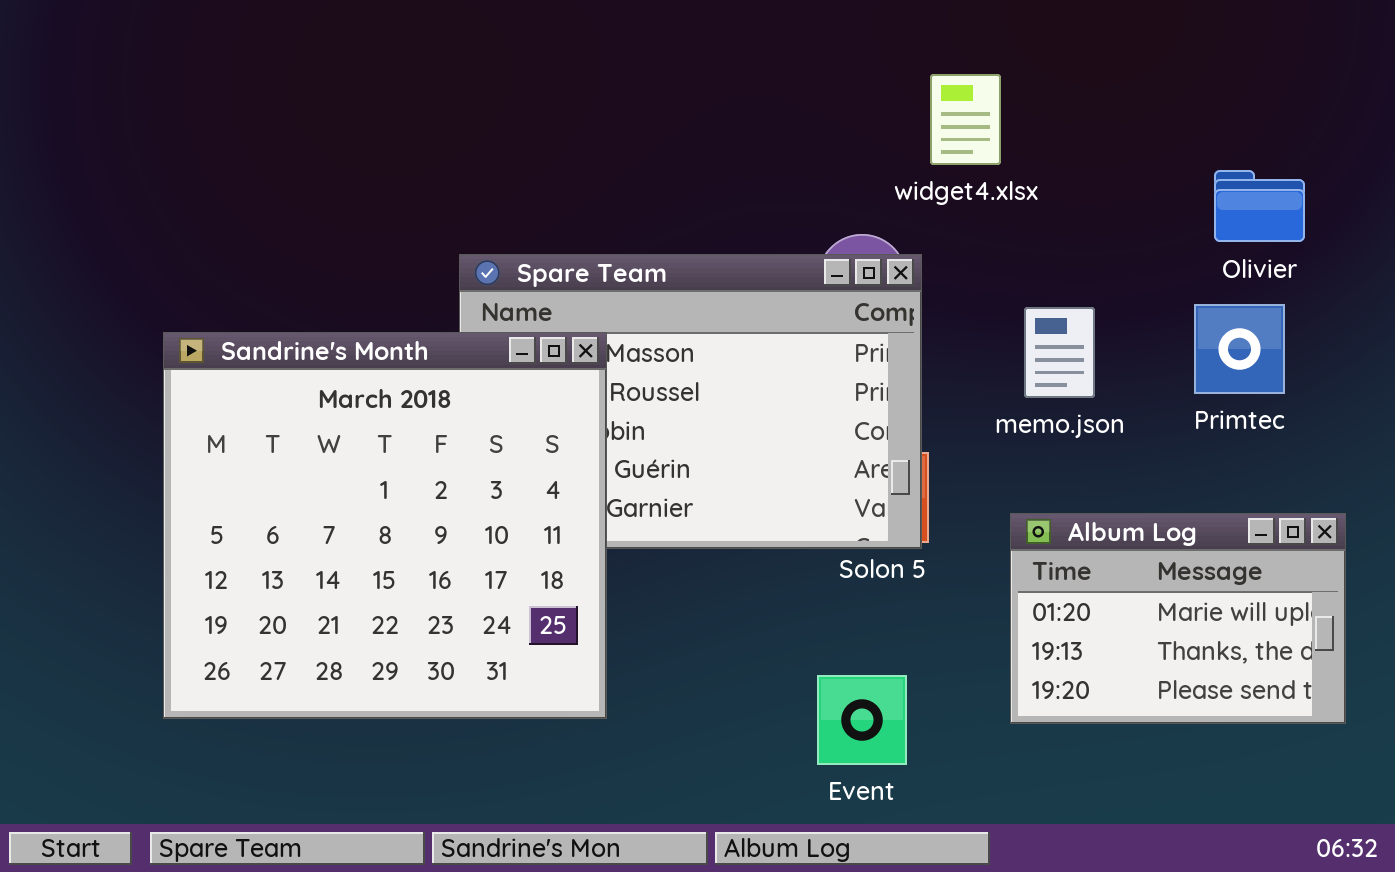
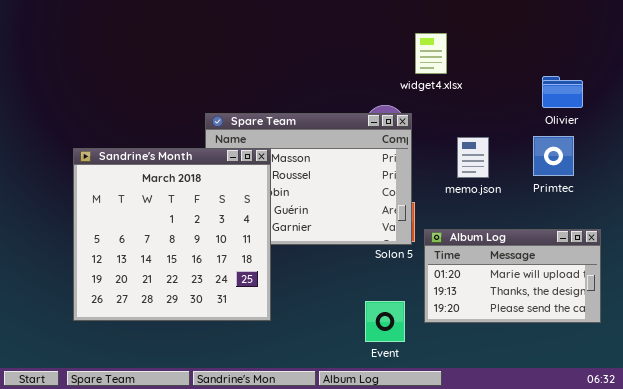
Album Log: [1010,513,1346,724] -> [424,229,601,323], resized

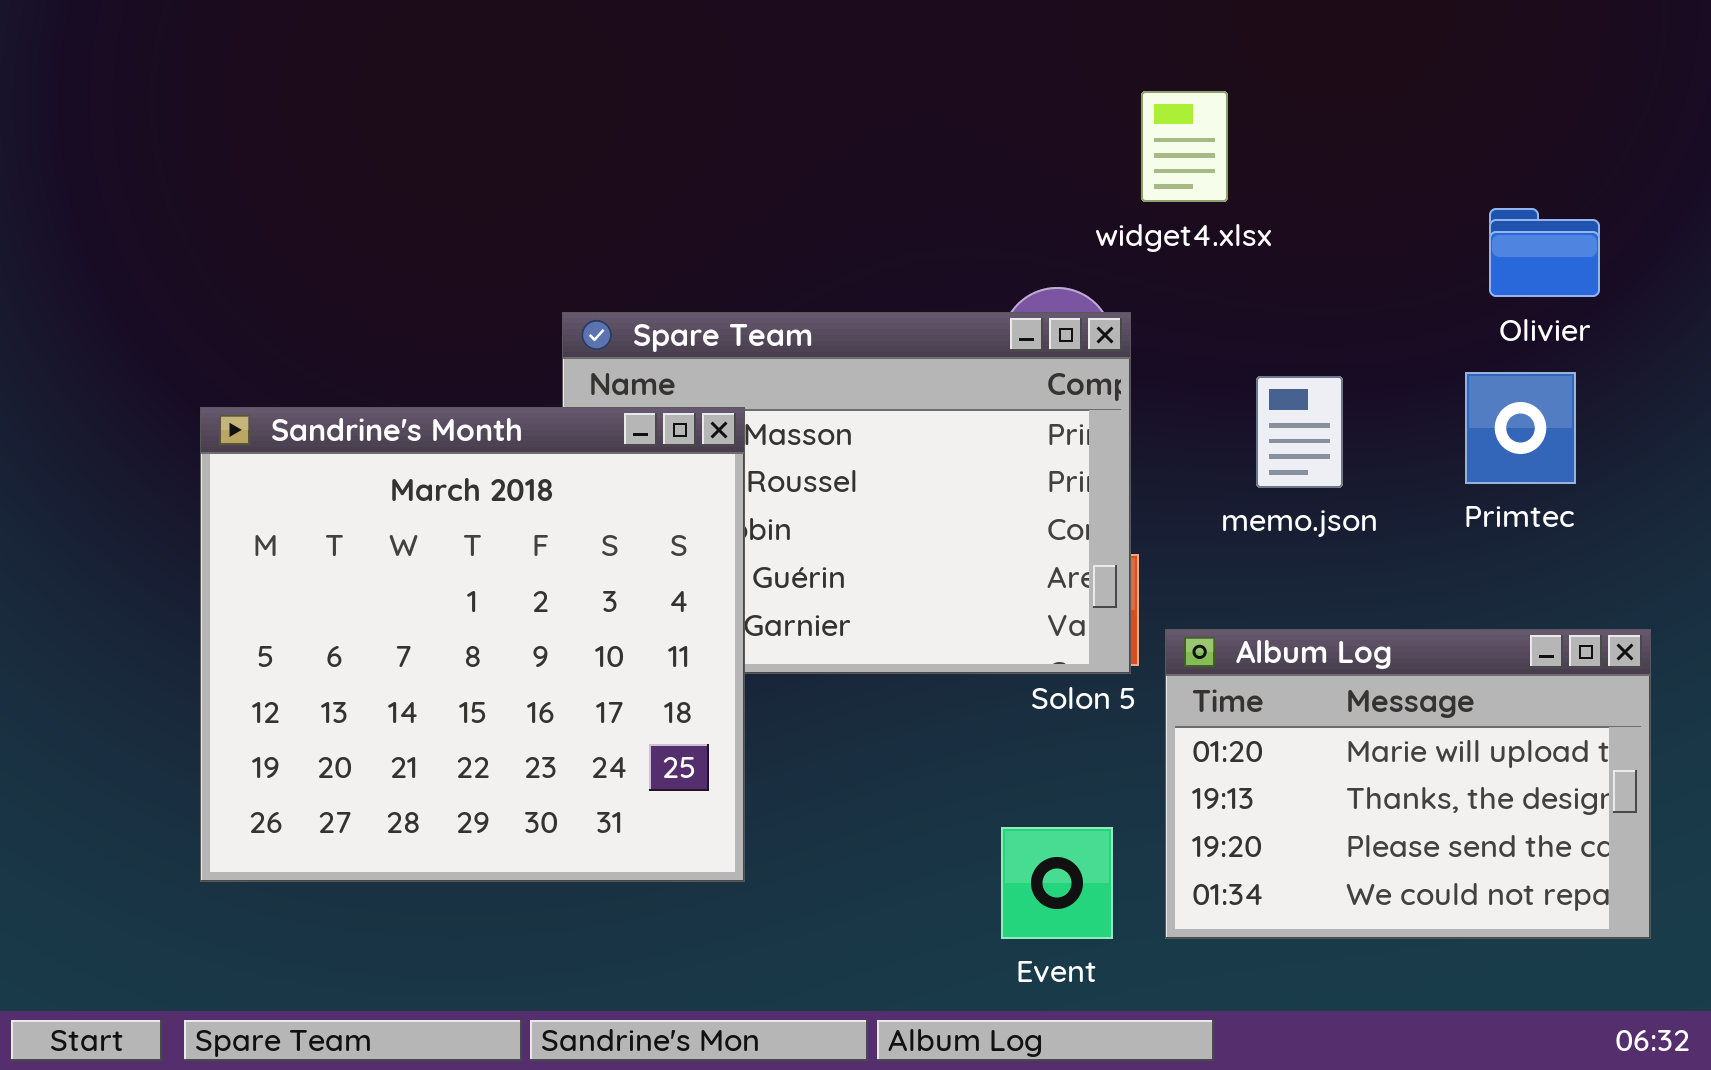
Album Log: [424,229,601,323] -> [1165,629,1651,939], resized

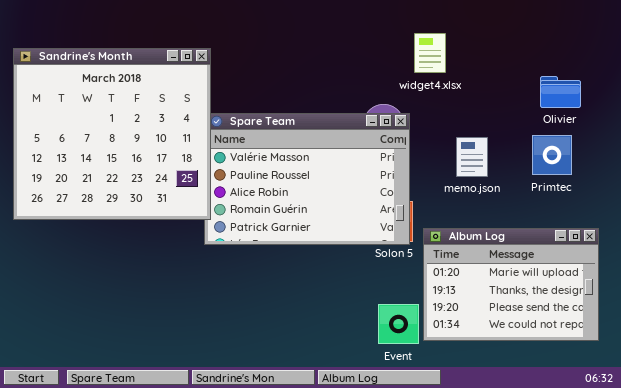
Sandrine's Month: [200,407,745,882] -> [13,48,211,220], moved
Event: [1001,827,1113,939] -> [378,304,419,344], moved

